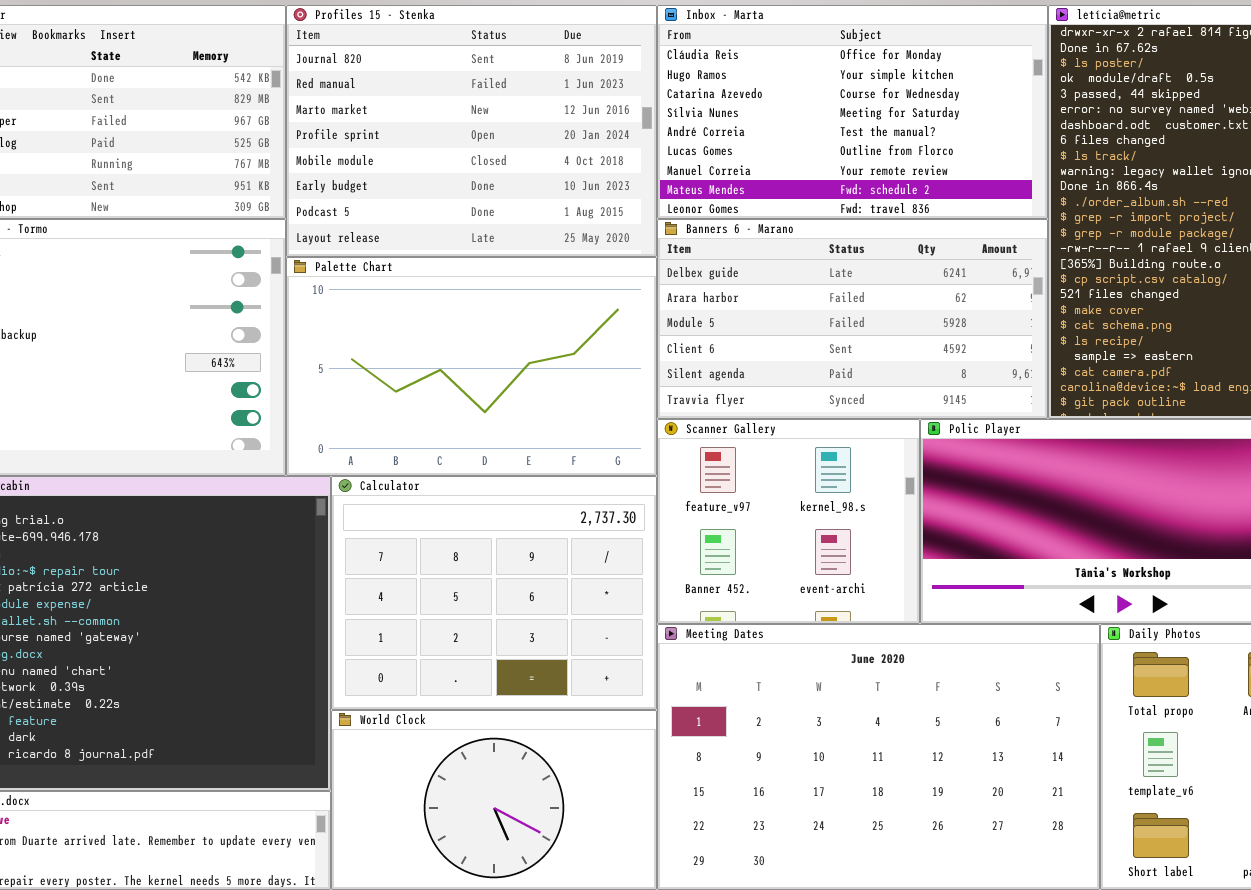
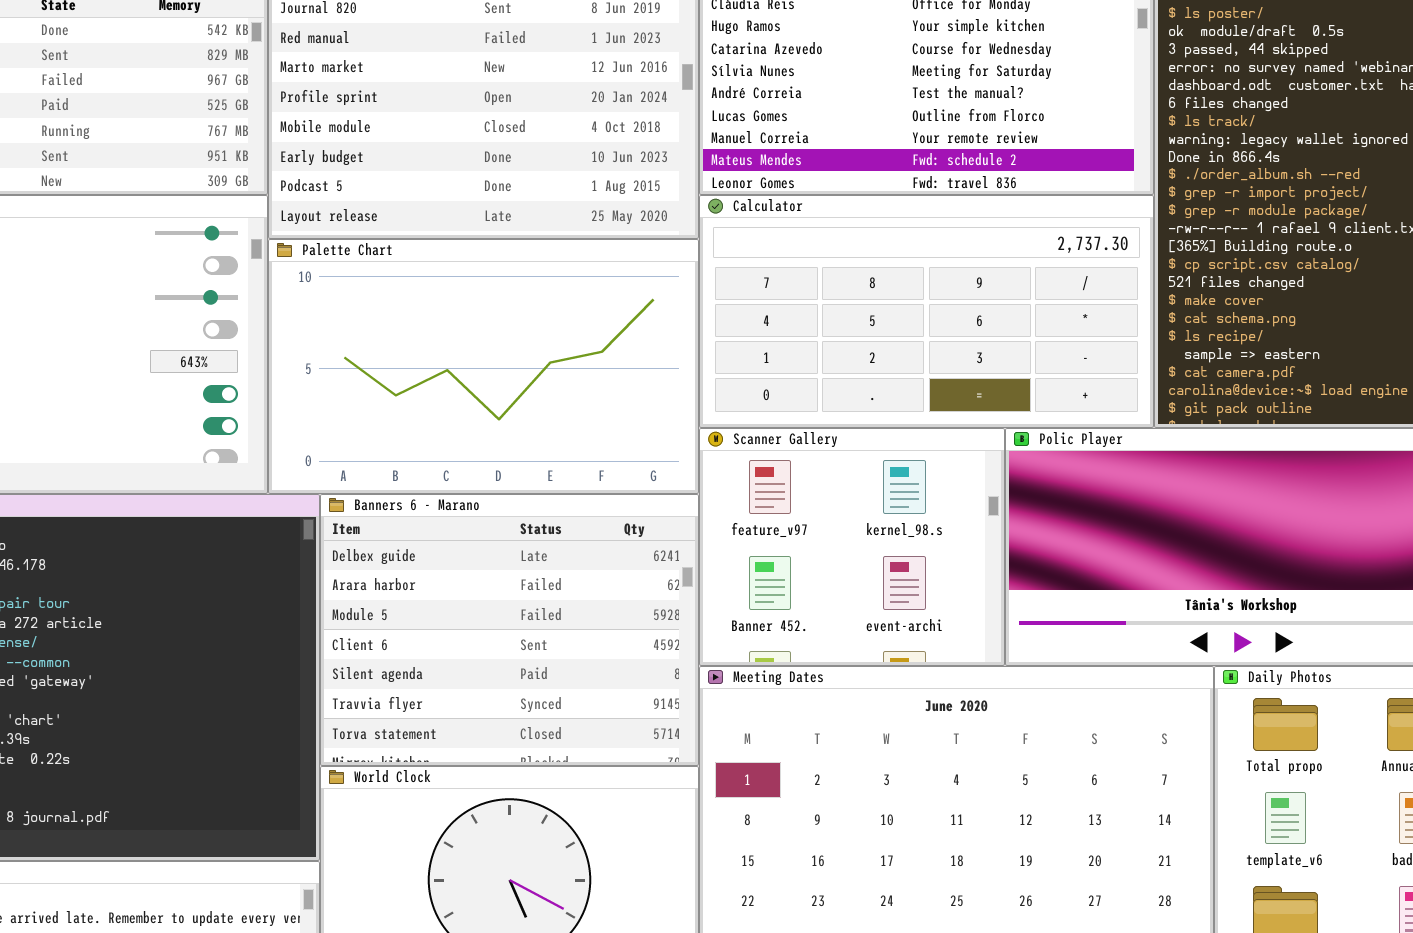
Banners 6 - Marano: [657,219,1048,419] -> [320,494,699,766], moved, resized
Calculator: [331,476,657,710] -> [699,195,1154,428], moved, resized

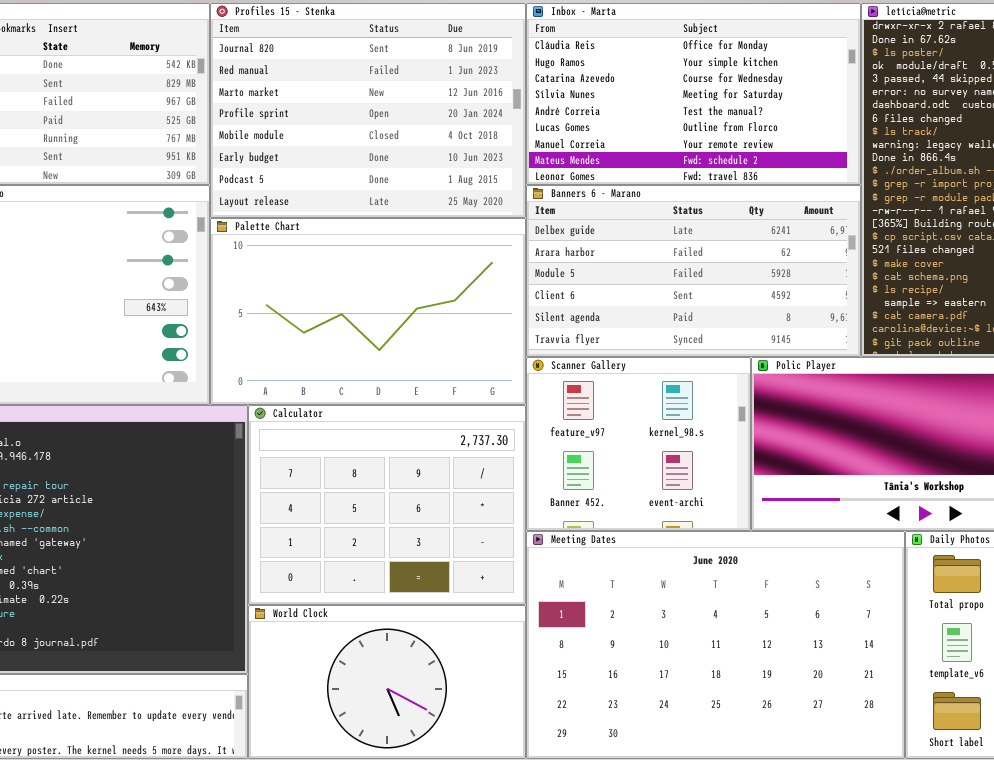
Calculator: [699,195,1154,428] -> [248,405,526,605], moved, resized
Banners 6 - Marano: [320,494,699,766] -> [526,185,861,357], moved, resized

